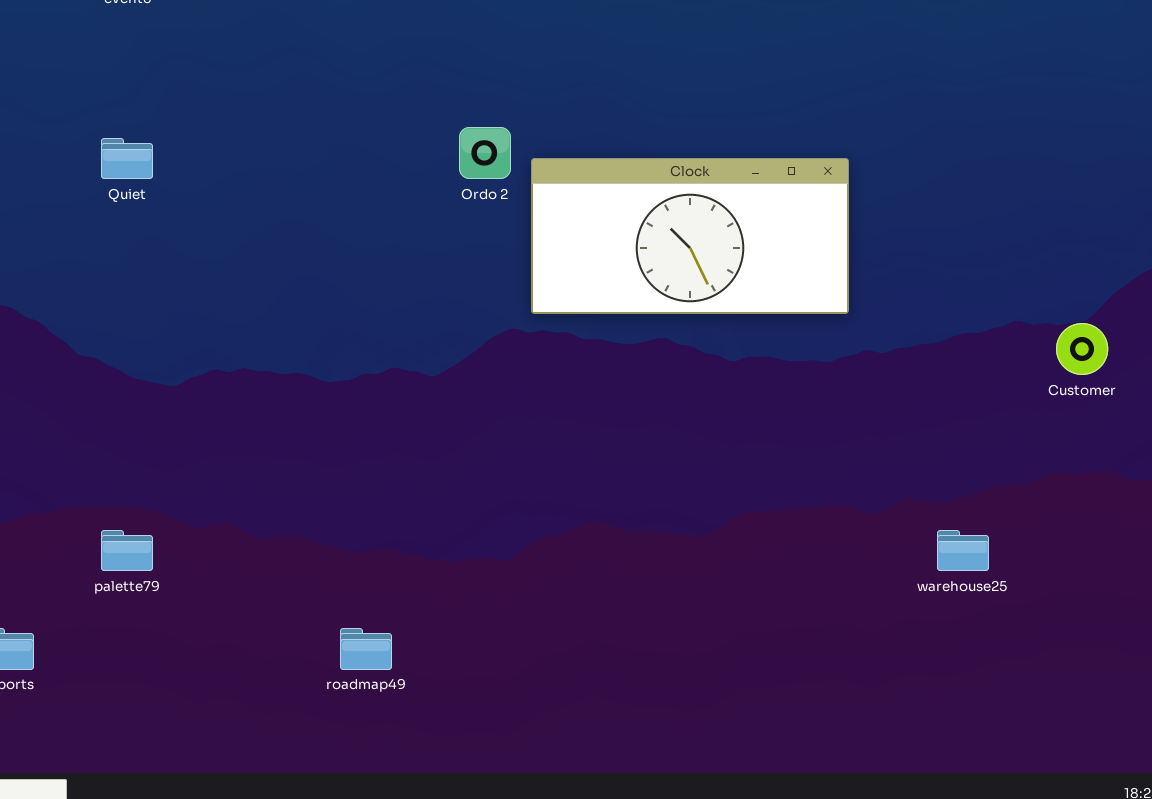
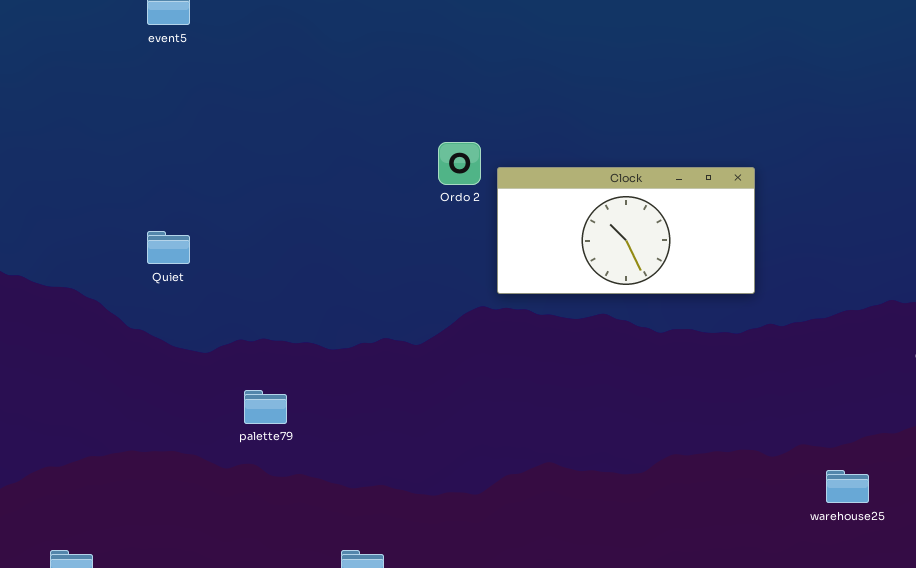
Quiet: [101,138,153,179] -> [147,231,190,264], moved
palette79: [101,530,153,571] -> [244,390,287,424], moved

